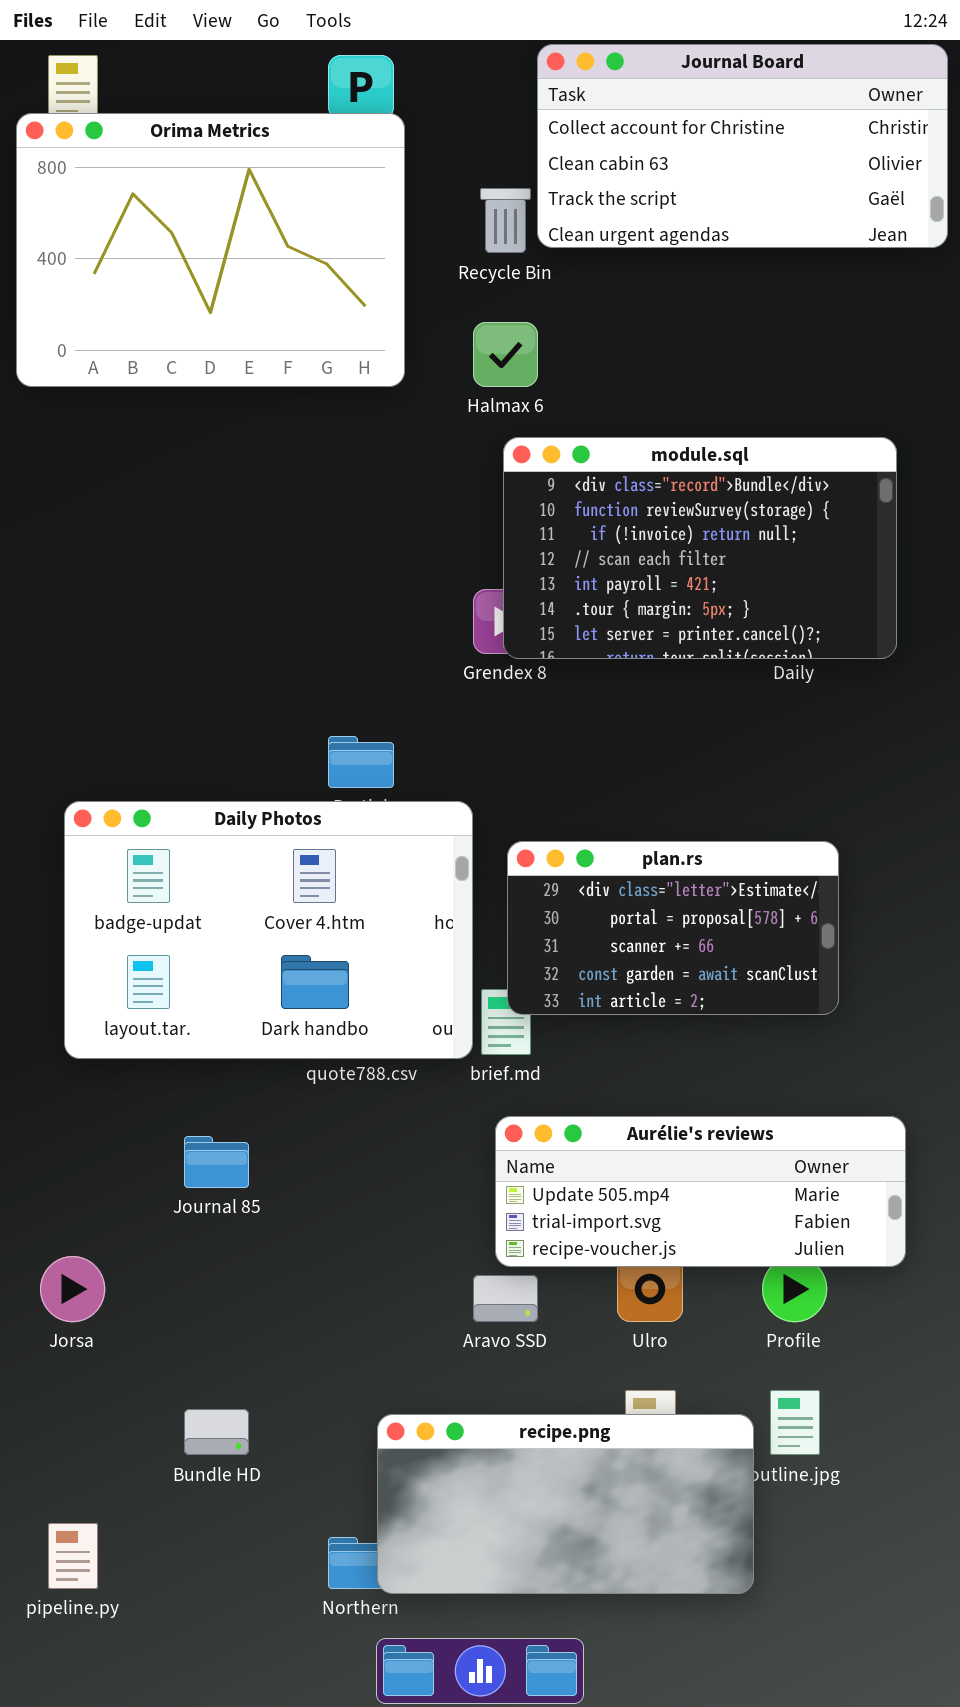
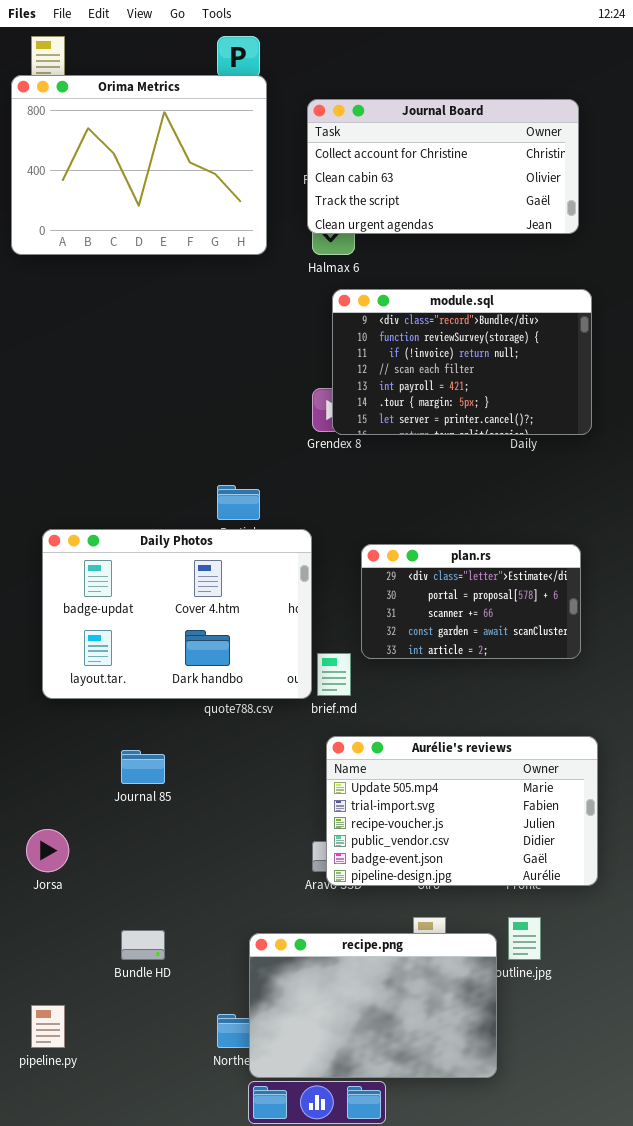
Journal Board: [537,44,948,248] -> [307,99,579,234], moved
plan.rs: [507,841,839,1015] -> [361,544,581,659], moved
Aurélie's reviews: [495,1116,906,1267] -> [326,736,598,886], resized
recipe.png: [377,1414,754,1594] -> [249,933,497,1078], resized

